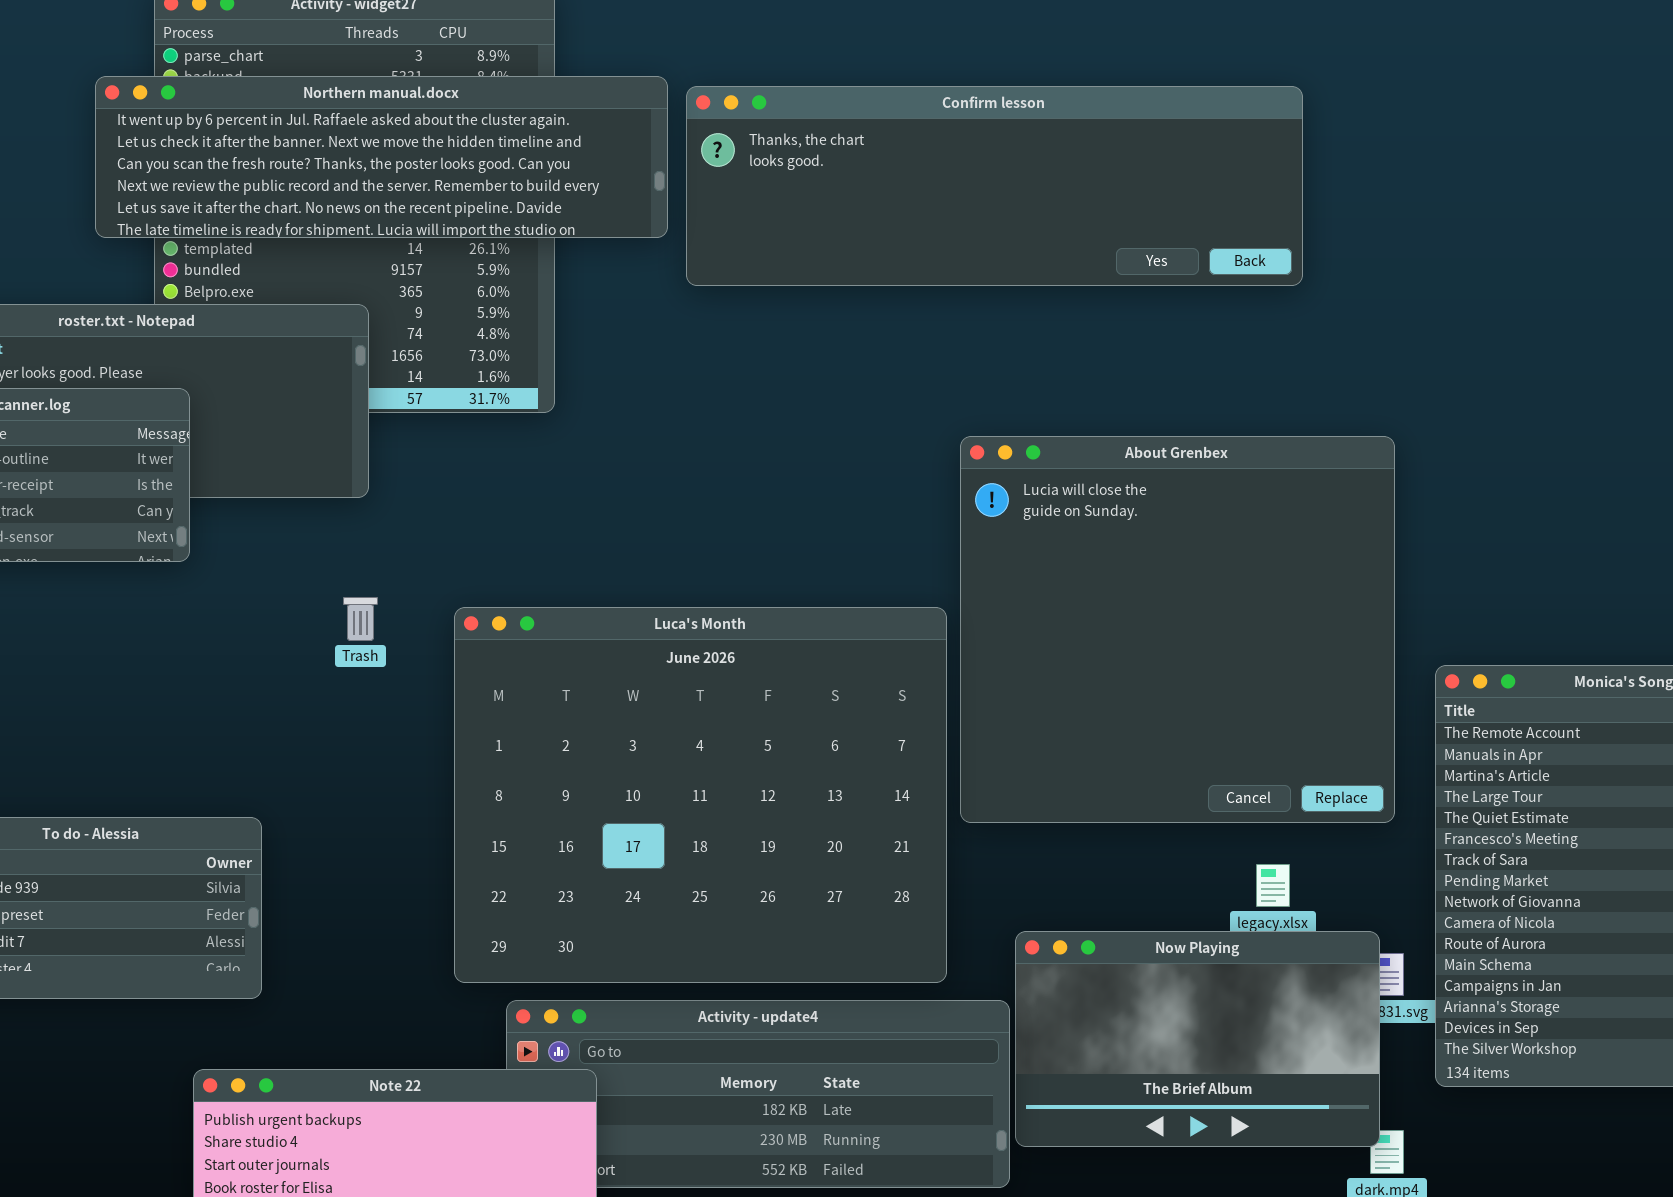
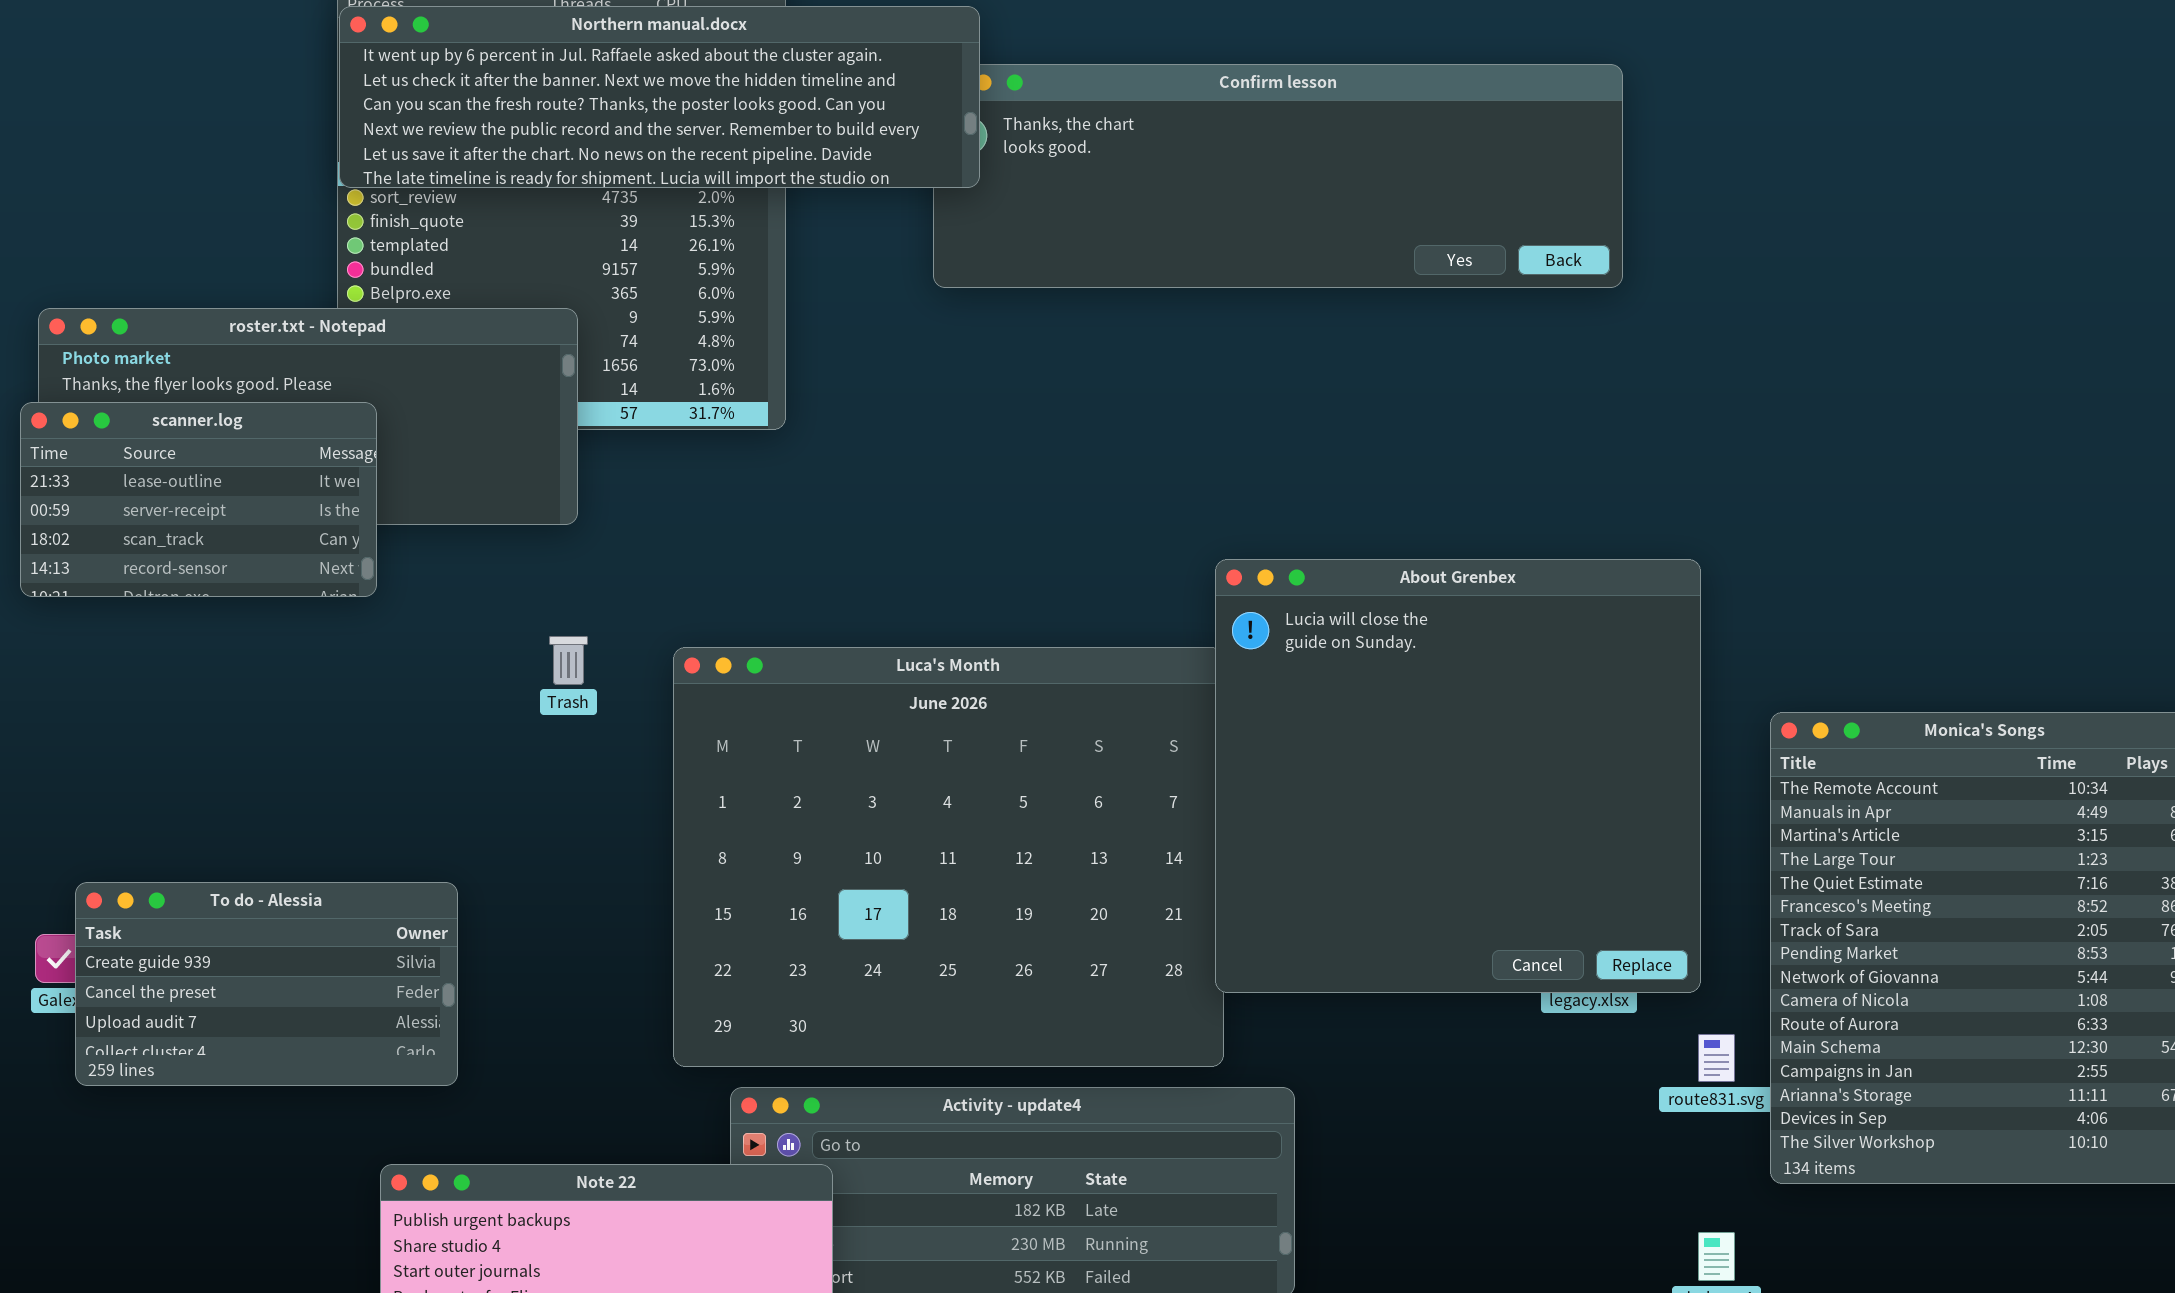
Northern manual.docx: [95,76,668,238] -> [339,6,980,188], moved
About Grenbex: [960,436,1395,823] -> [1215,559,1701,993], moved
Now Playing: [1015,931,1380,1147] -> none, closed

